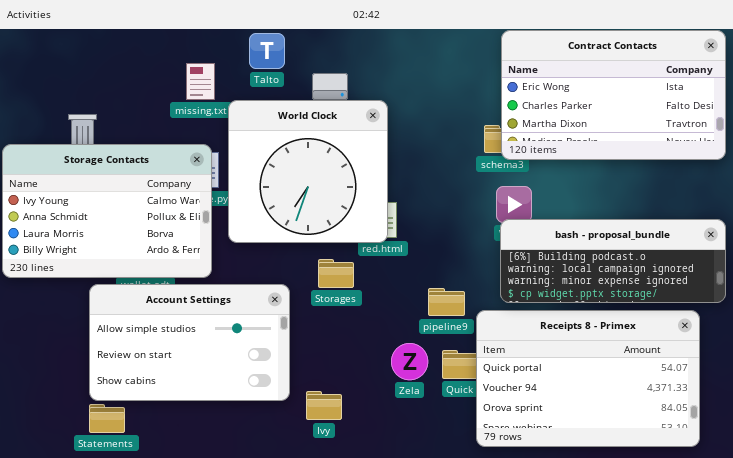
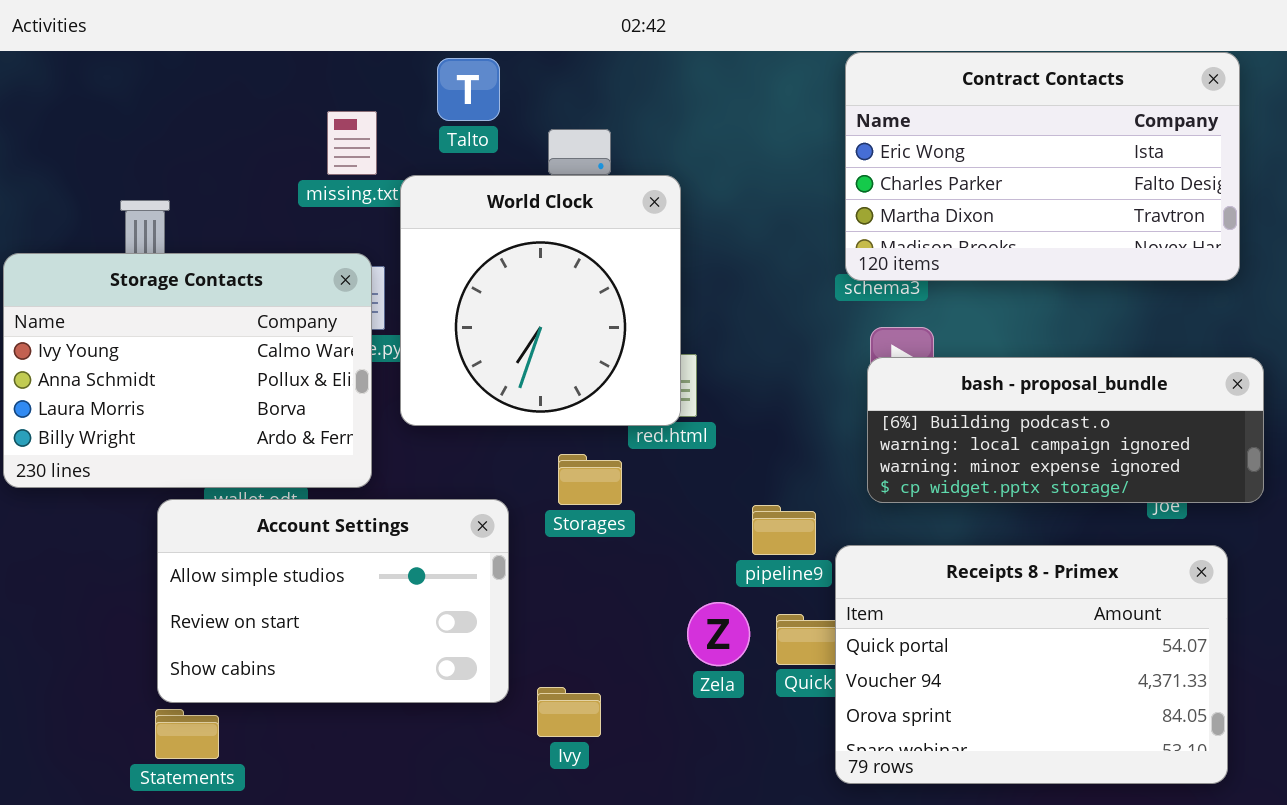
Contract Contacts: [501,30,726,160] -> [845,52,1240,281], moved
bash - proposal_bundle: [500,219,726,303] -> [867,357,1264,503], moved

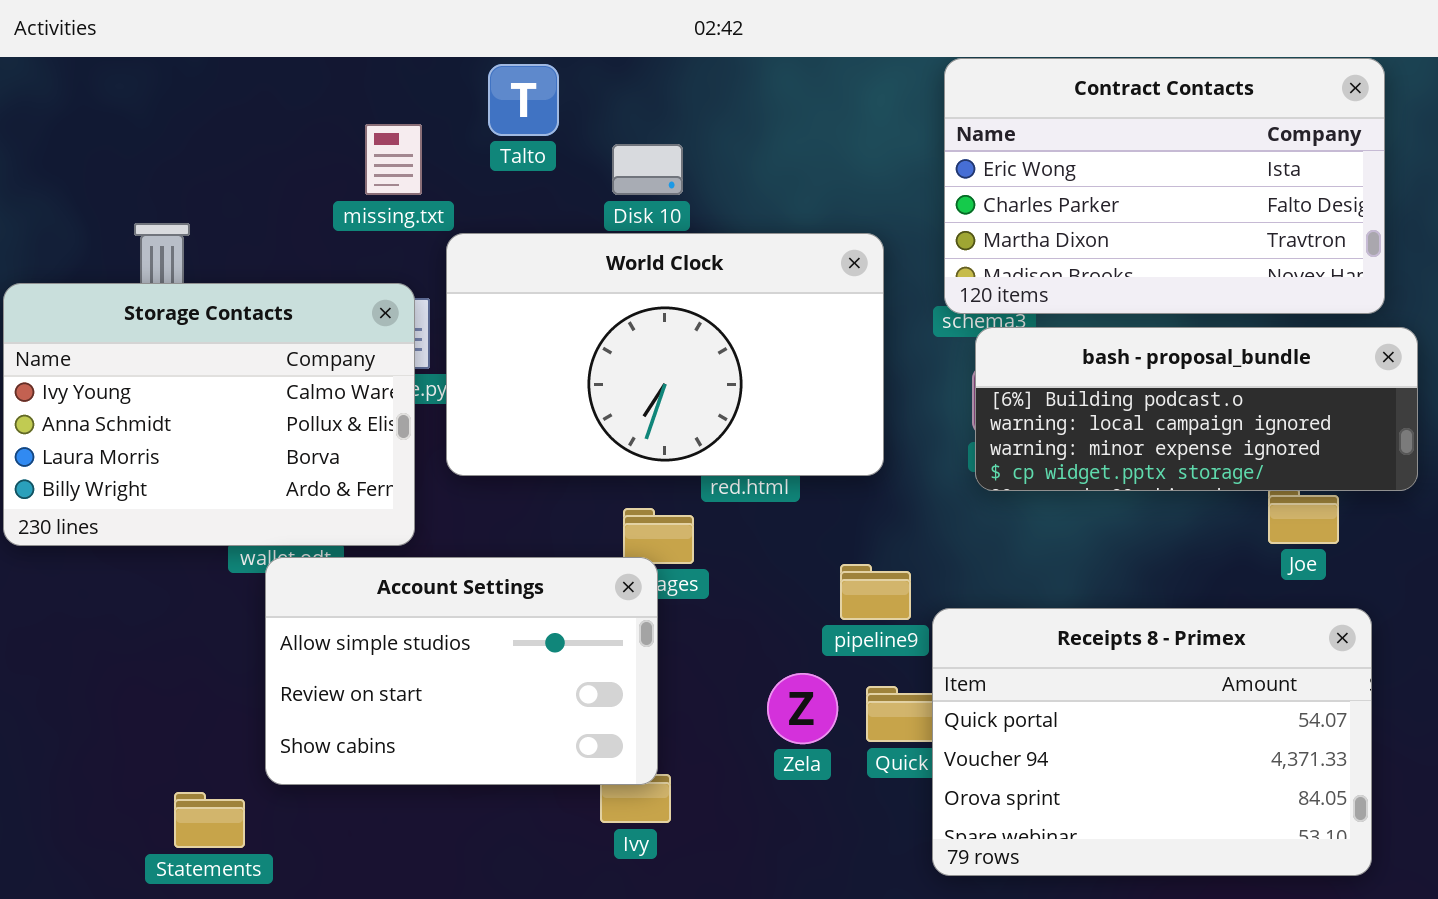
World Clock: [400,175,681,426] -> [446,233,884,476], resized
bash - proposal_bundle: [867,357,1264,503] -> [975,327,1418,491], moved
Account Settings: [157,499,509,703] -> [265,557,658,785], moved

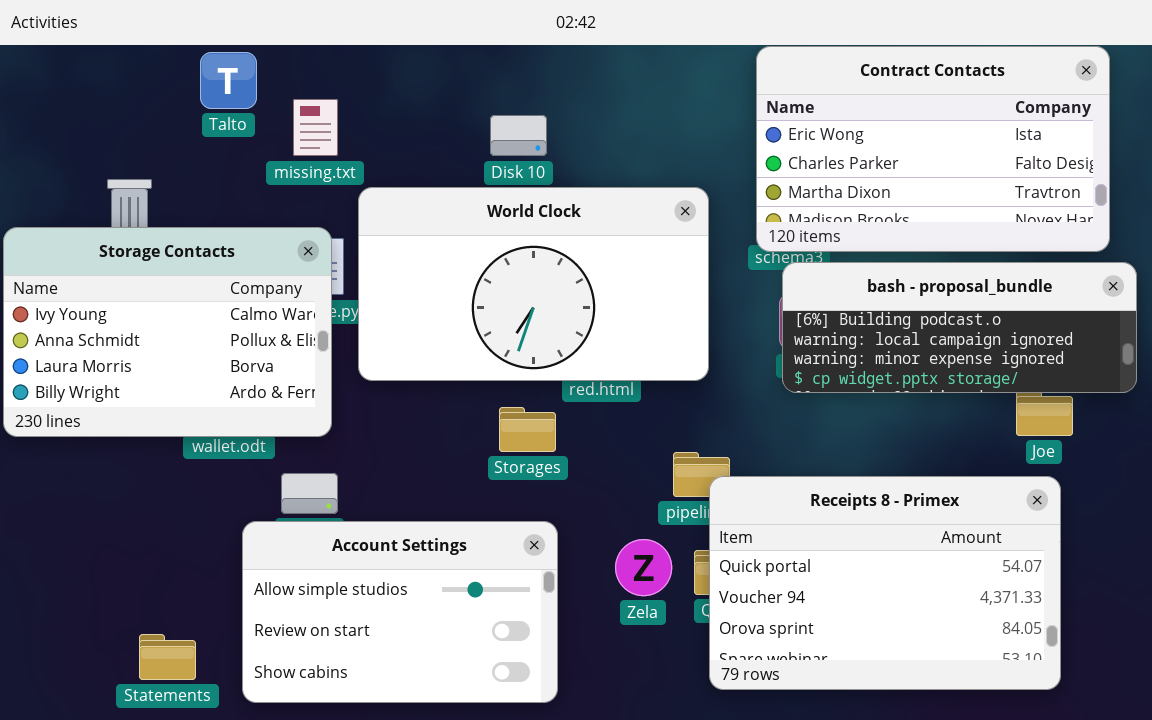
Talto: [488,64,559,136] -> [200,52,257,109], moved
Account Settings: [265,557,658,785] -> [242,521,558,703], moved
Receipts 8 - Primex: [932,608,1372,876] -> [709,476,1061,690], moved

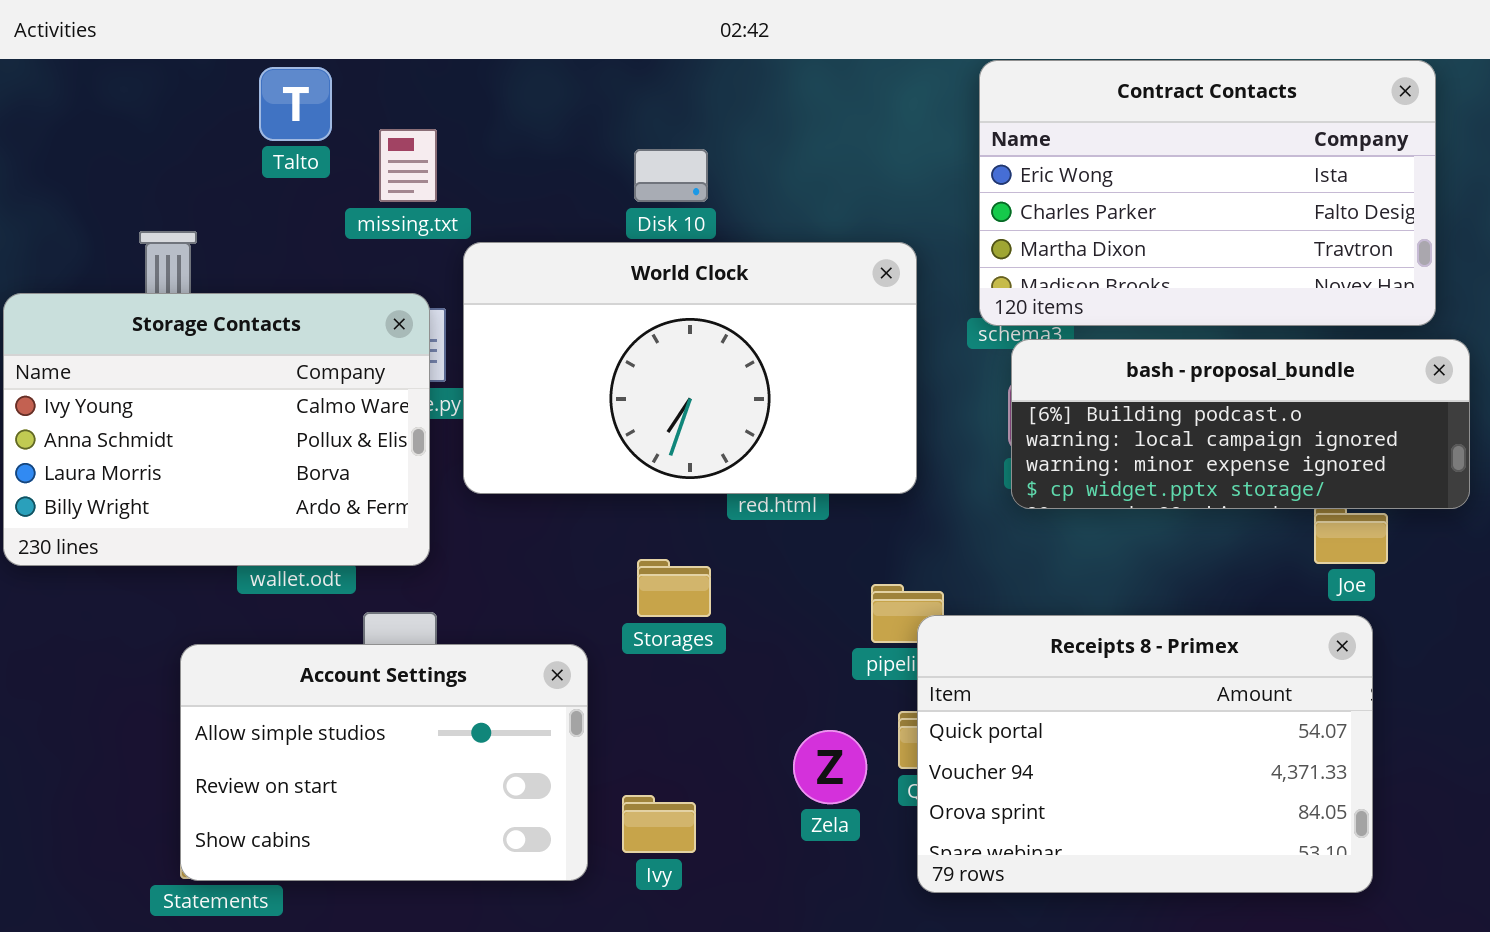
Storages: [499,407,556,452] -> [637,559,711,617], moved
Account Settings: [242,521,558,703] -> [180,644,588,881], moved
Zela: [615,539,672,596] -> [793,730,867,804], moved

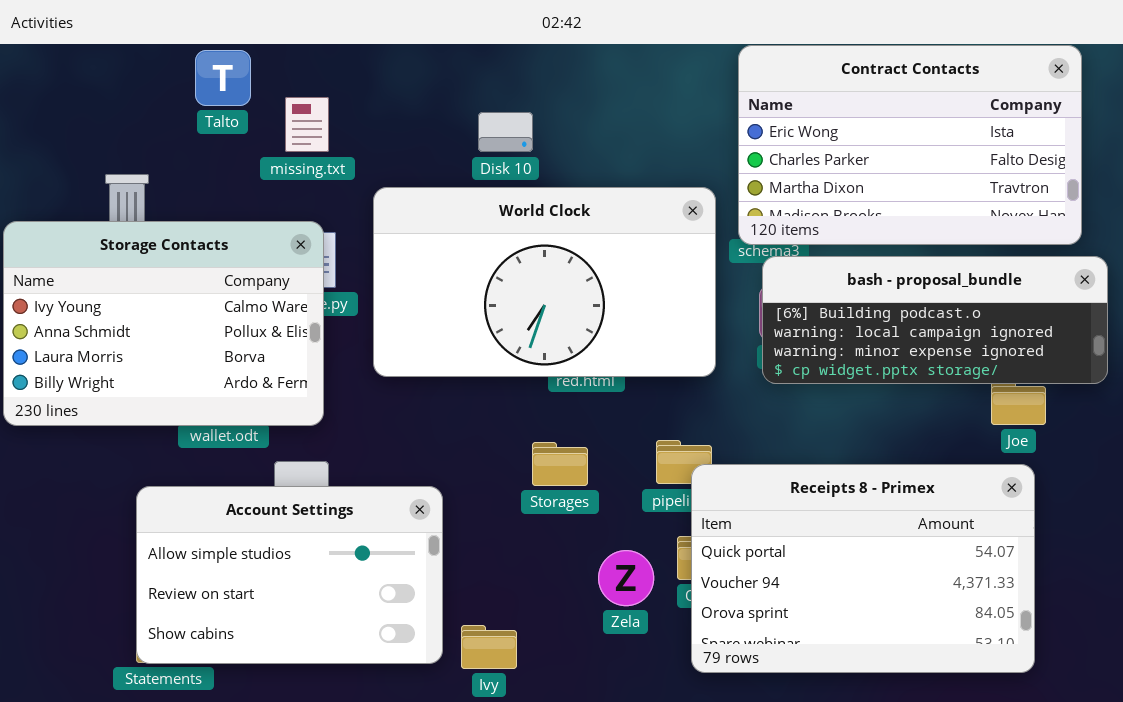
World Clock: [463,242,917,494] -> [373,187,716,377], moved
Storages: [637,559,711,617] -> [532,442,588,486], moved
Ivy: [622,795,696,853] -> [461,625,517,669], moved

